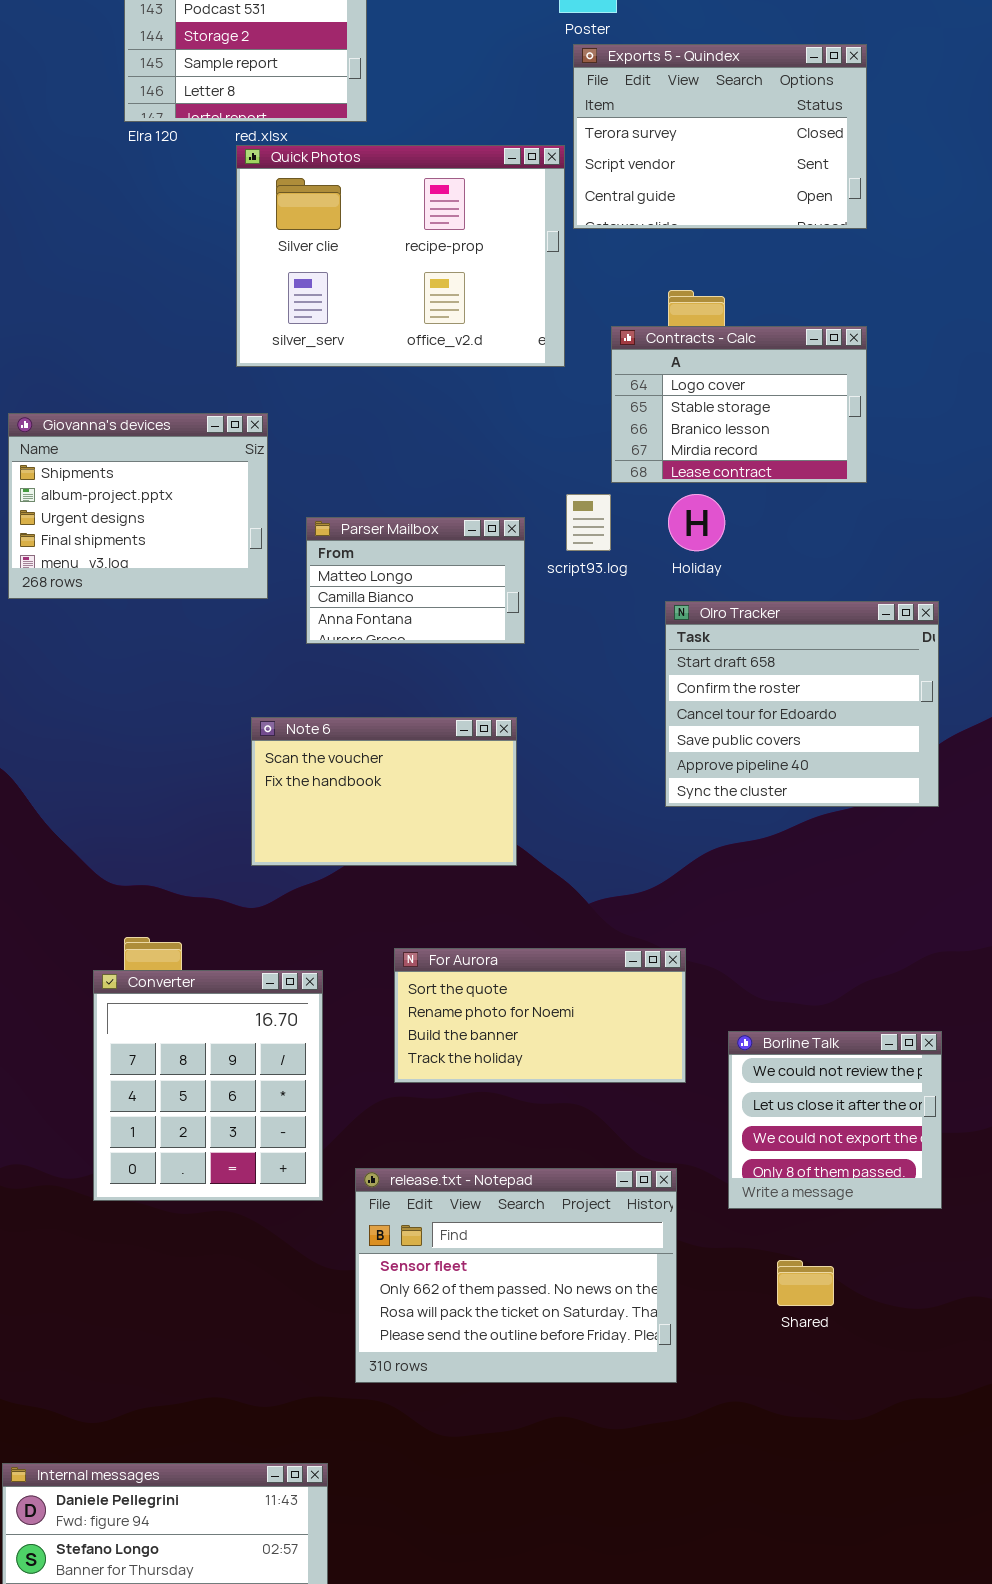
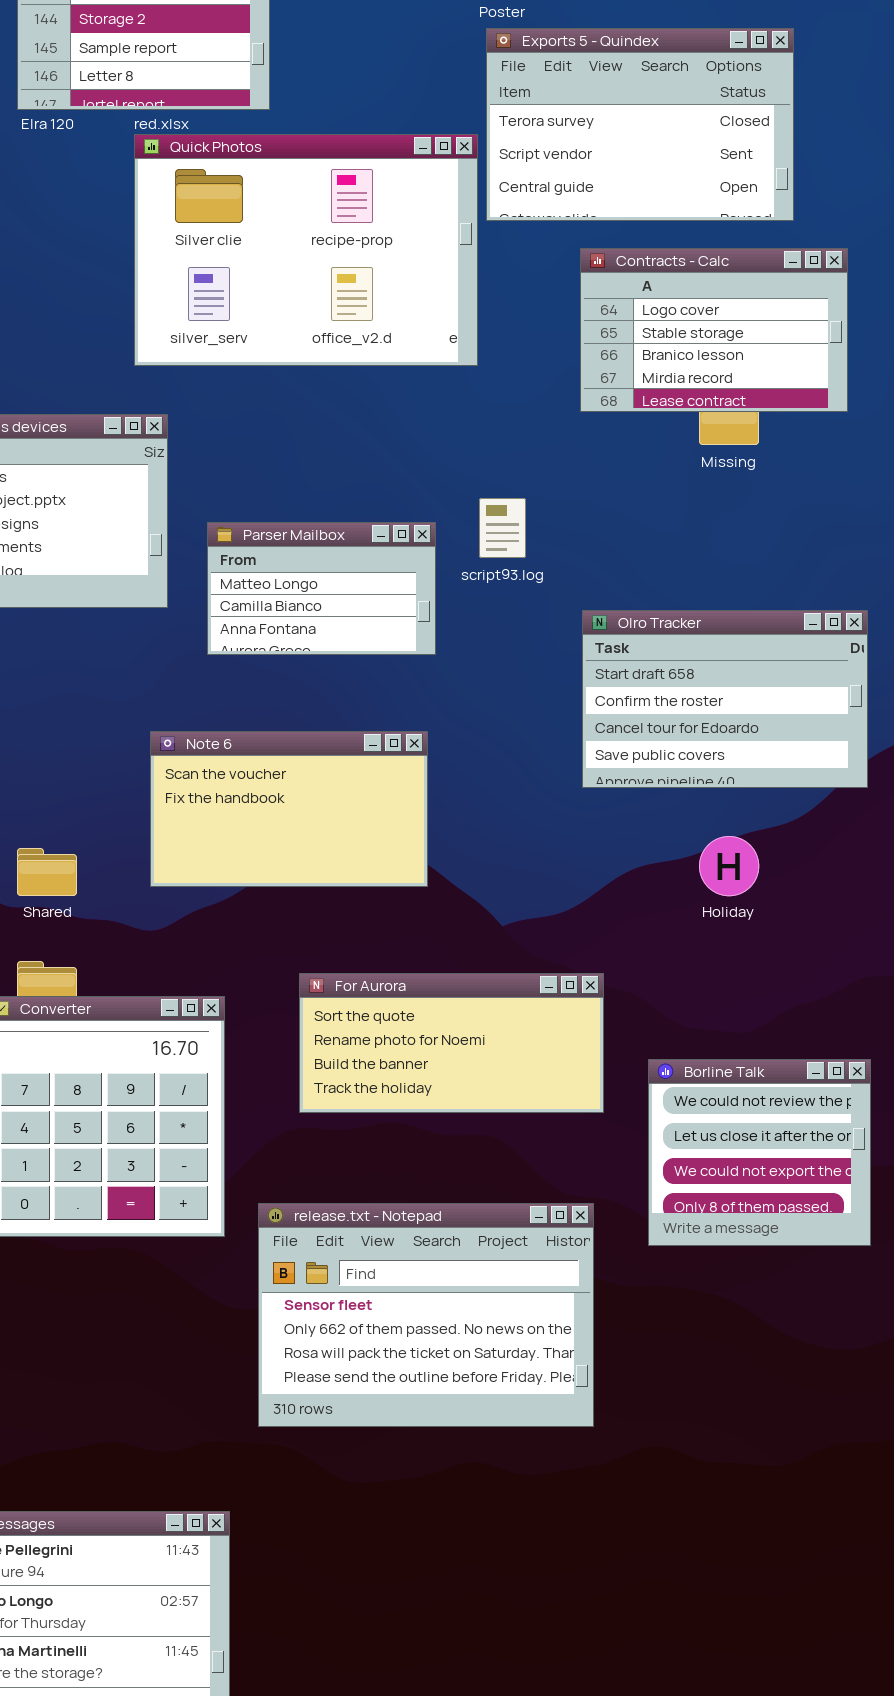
Contracts - Calc: [611,326,867,483] -> [580,248,848,412], moved
Holiday: [668,494,725,551] -> [699,836,759,896], moved
Olro Tracker: [665,601,939,807] -> [582,610,868,788], resized
Shared: [777,1260,834,1306] -> [17,848,77,896], moved

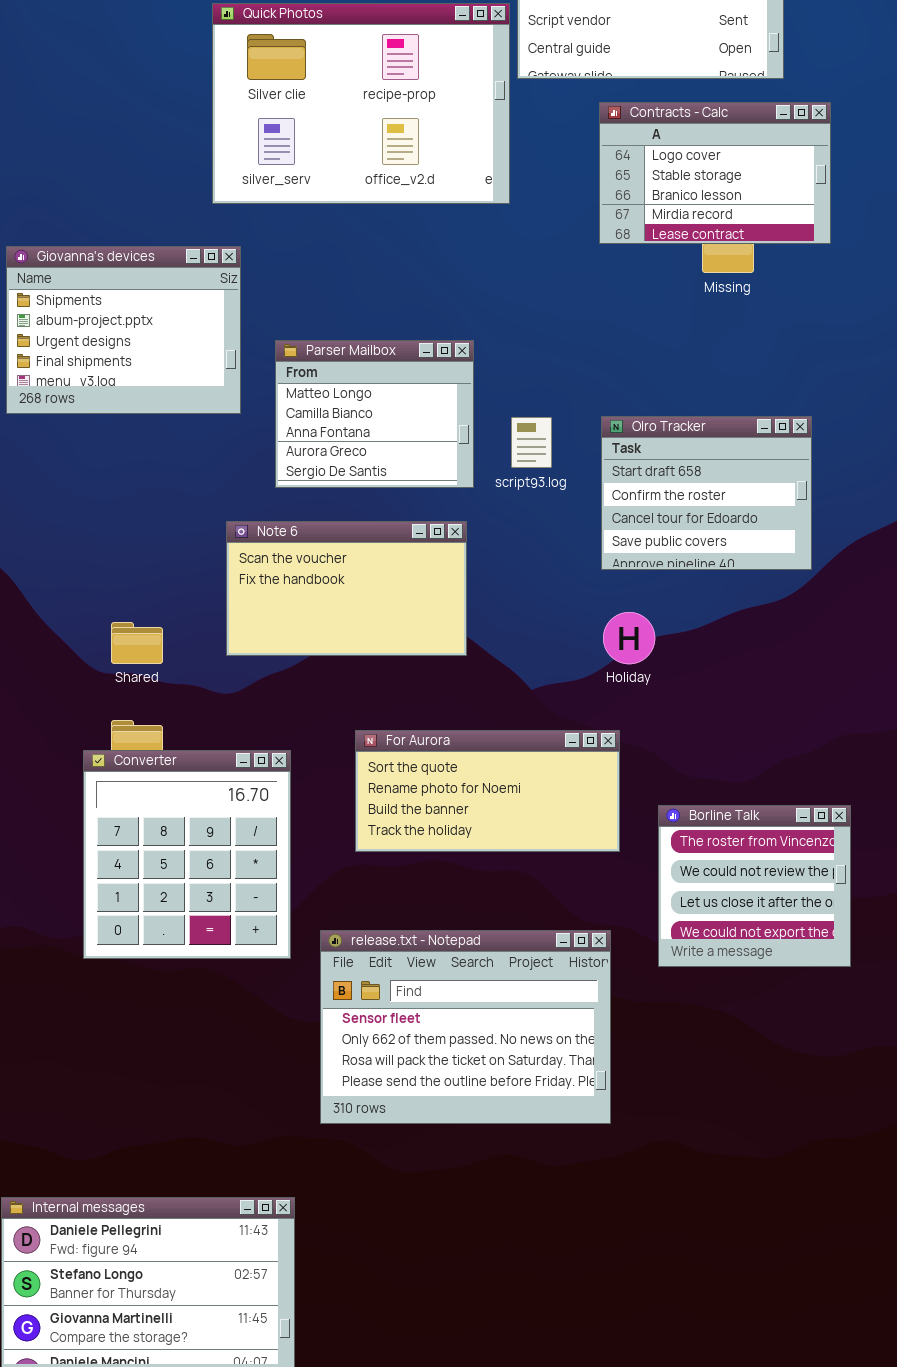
script93.log: [479,498,526,558] -> [511,417,552,468], moved
Parser Mailbox: [207,522,436,655] -> [275,340,474,488], resized
Olro Tracker: [582,610,868,788] -> [601,416,812,570], resized
Holiday: [699,836,759,896] -> [603,612,655,664], moved
Borline Talk: [648,1059,871,1246] -> [658,805,851,967], scrolled up 1 row

